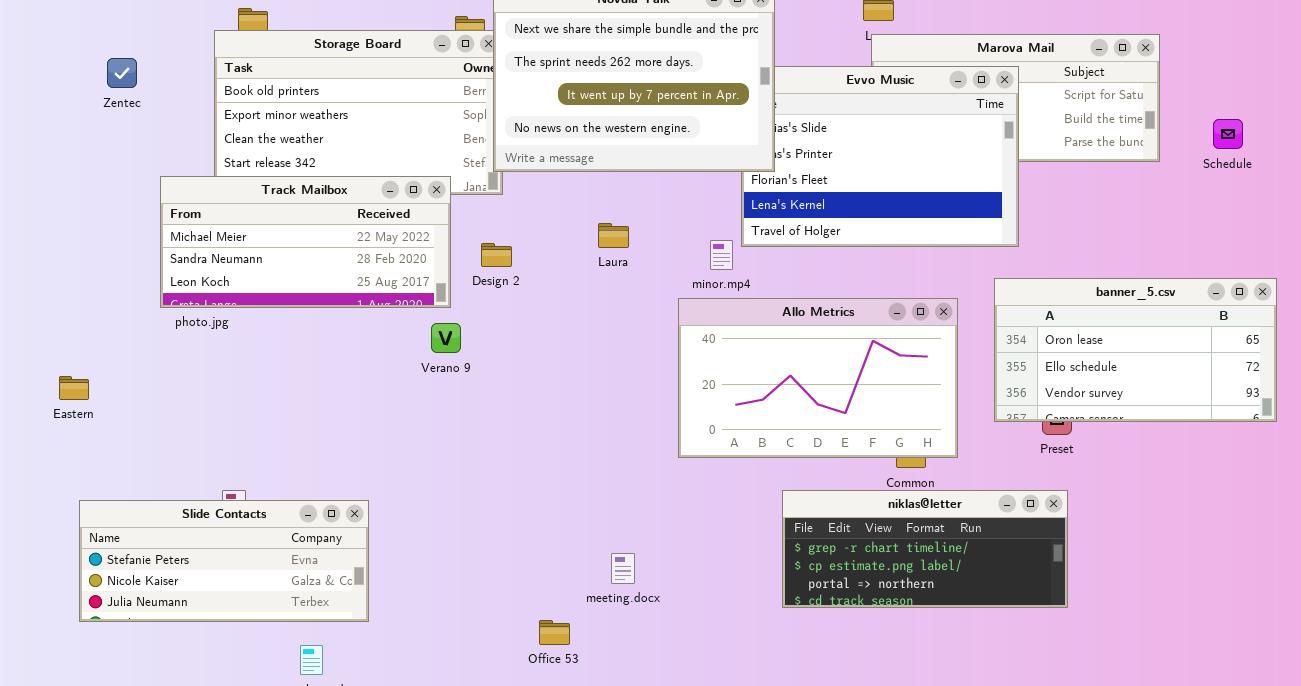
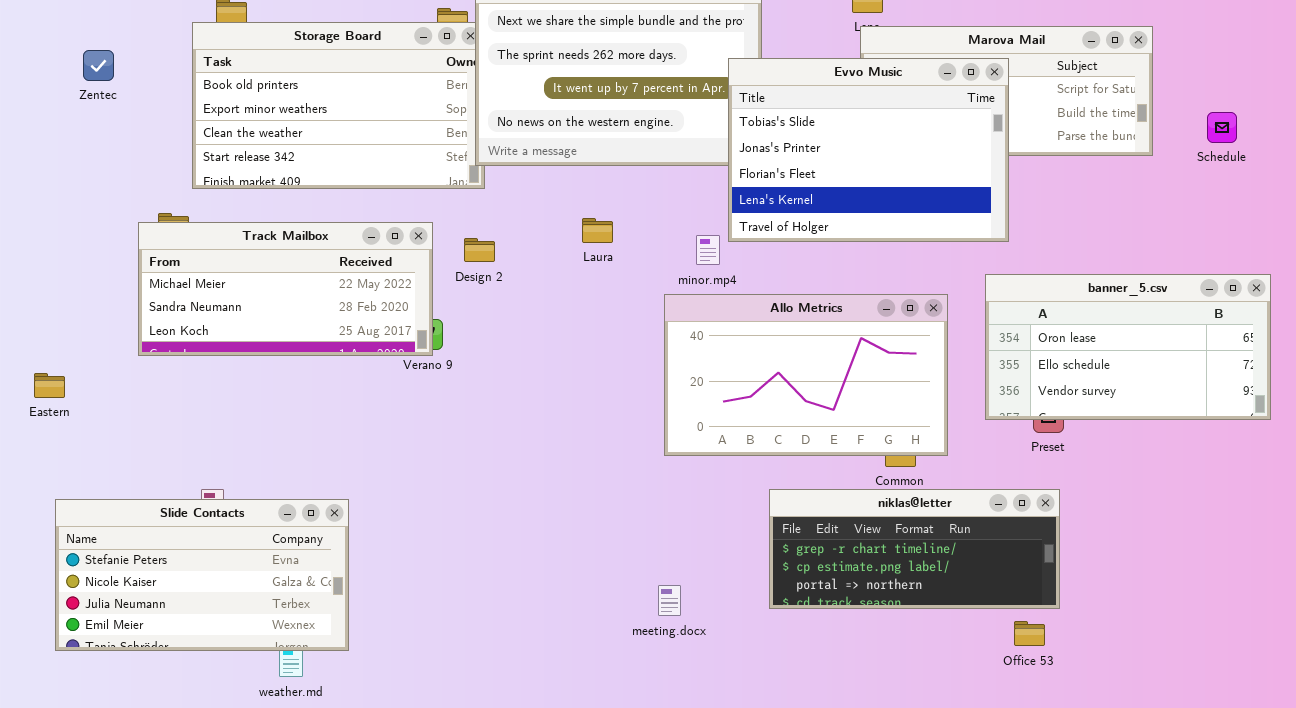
Evvo Music: [741,66,1019,247] -> [728,58,1009,242], raised
Track Mailbox: [160,176,451,308] -> [138,222,433,356], moved
Slide Contacts: [79,500,369,622] -> [55,499,349,651], resized
meeting.docx: [611,553,635,584] -> [658,585,681,616], moved
Office 53: [539,620,570,645] -> [1014,621,1045,646], moved

